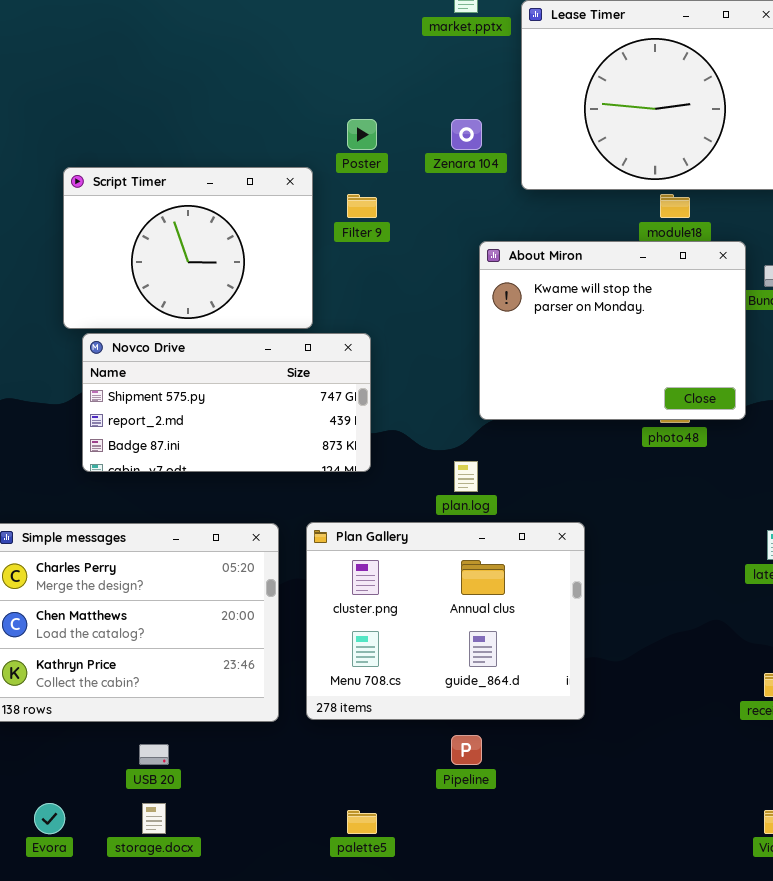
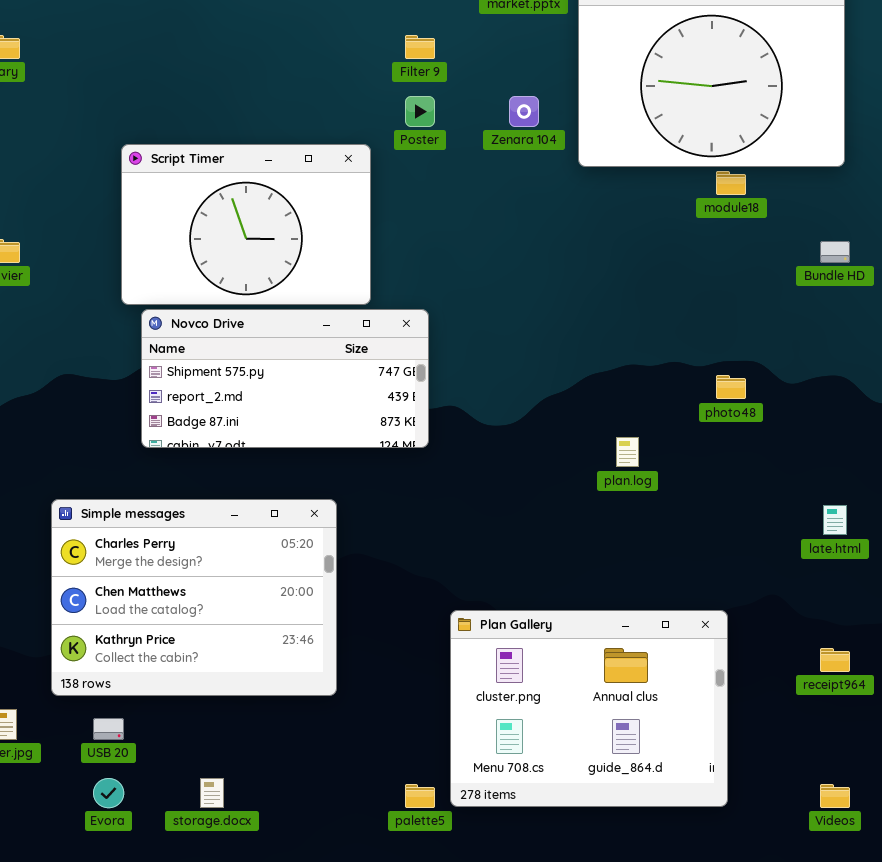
Filter 9: [347,194,377,218] -> [405,35,435,59], moved
About Miron: [479,241,746,420] -> none, closed
plan.log: [454,461,478,492] -> [616,437,639,467], moved
Plan Gallery: [306,522,585,720] -> [450,610,728,807], moved
USB 20: [139,744,169,765] -> [93,718,124,740], moved

